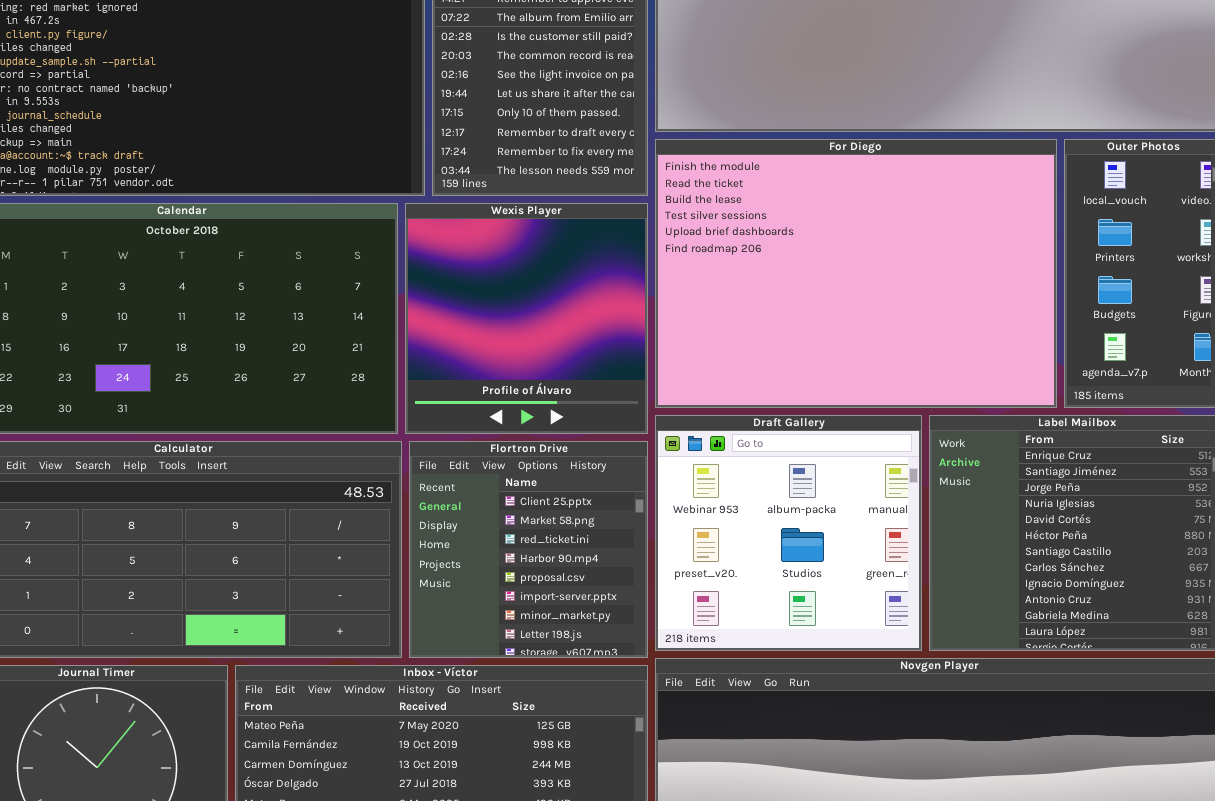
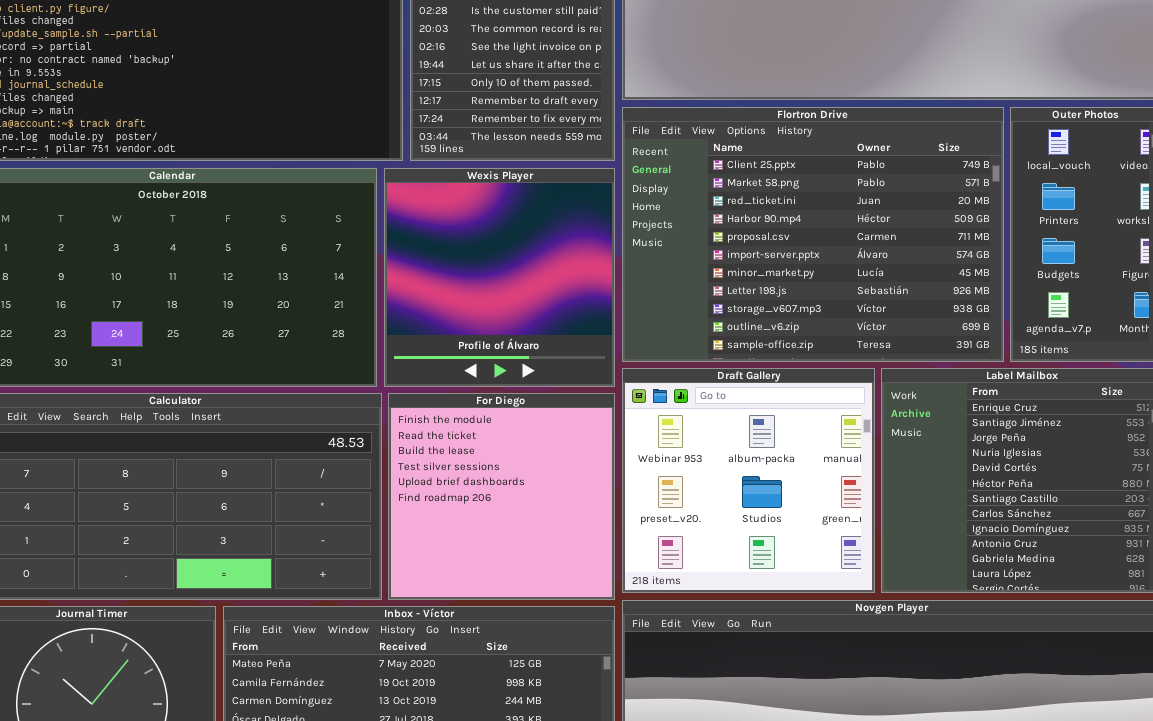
For Diego: [655,139,1057,408] -> [388,393,615,600], moved, resized
Flortron Drive: [409,441,648,658] -> [622,107,1004,362], moved, resized

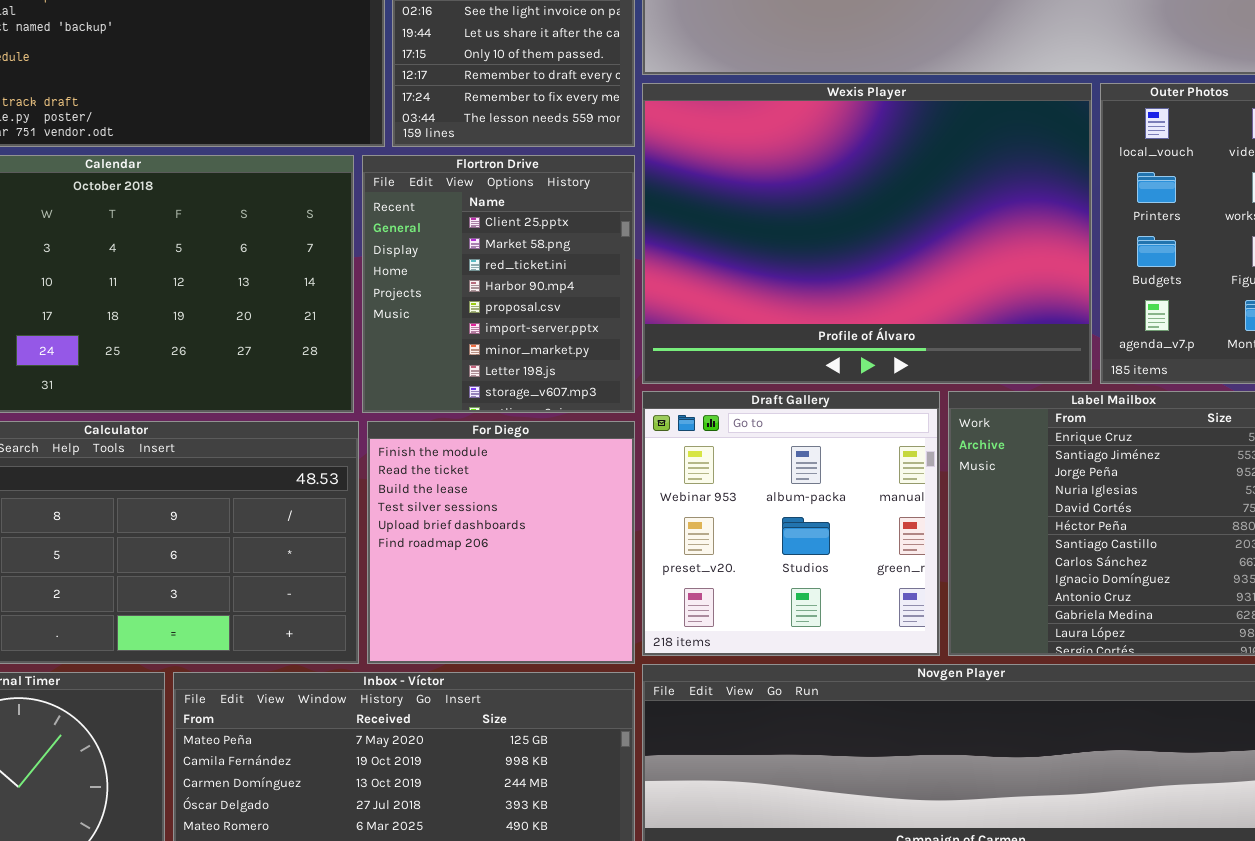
Flortron Drive: [622,107,1004,362] -> [362,155,635,413], moved, resized
Wexis Player: [384,168,615,387] -> [642,83,1092,384], moved, resized

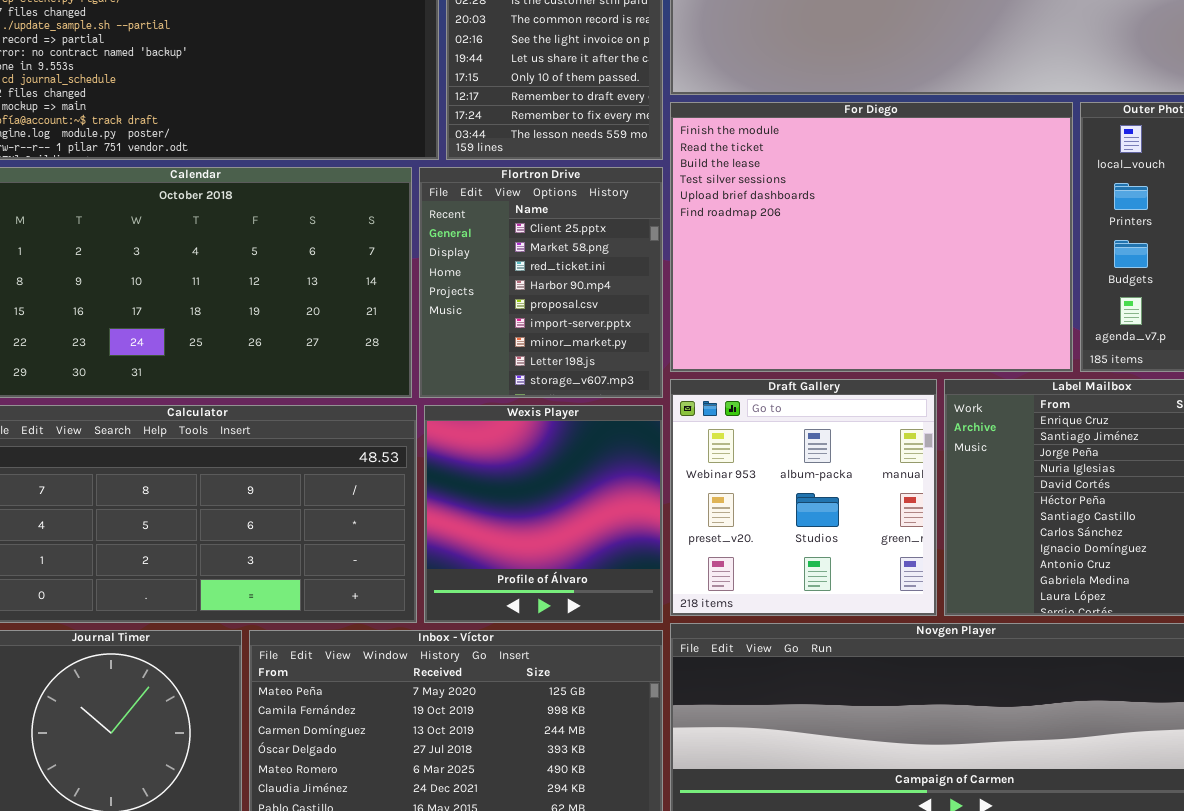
Wexis Player: [642,83,1092,384] -> [424,405,663,623], moved, resized
For Diego: [367,421,635,664] -> [670,102,1073,372], moved, resized

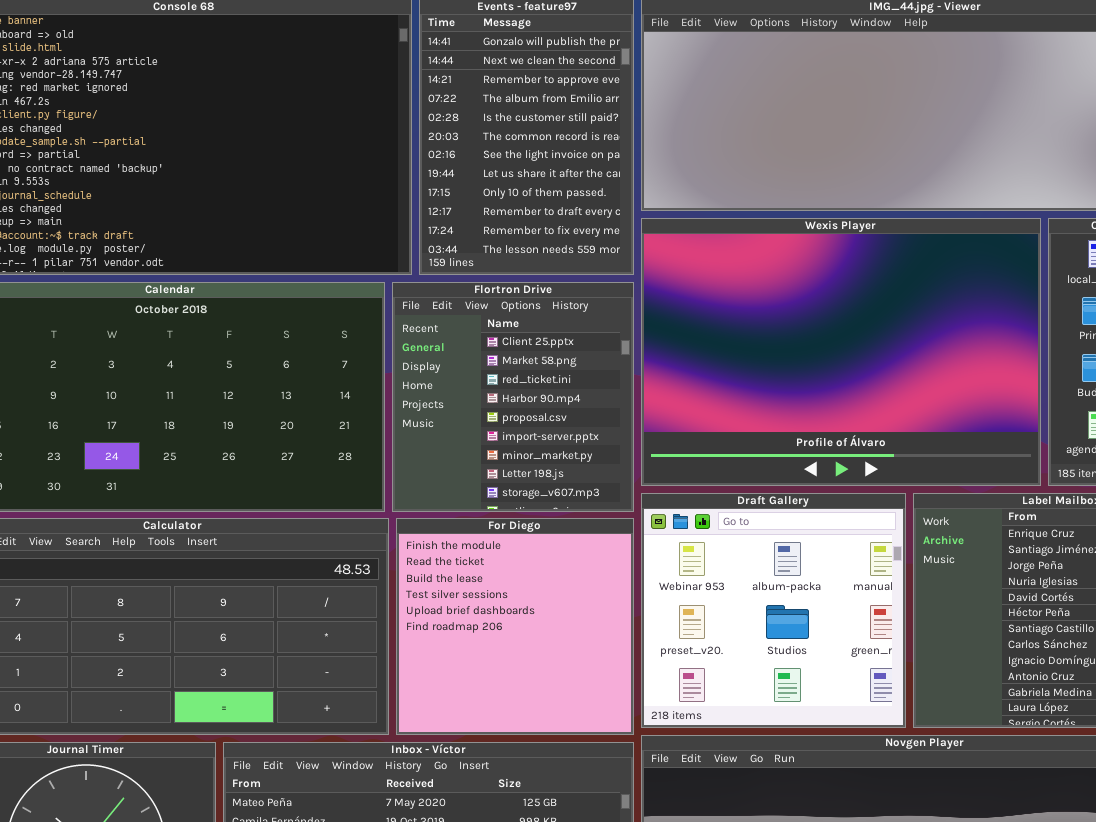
For Diego: [670,102,1073,372] -> [396,518,634,735], moved, resized
Wexis Player: [424,405,663,623] -> [641,218,1041,486], moved, resized

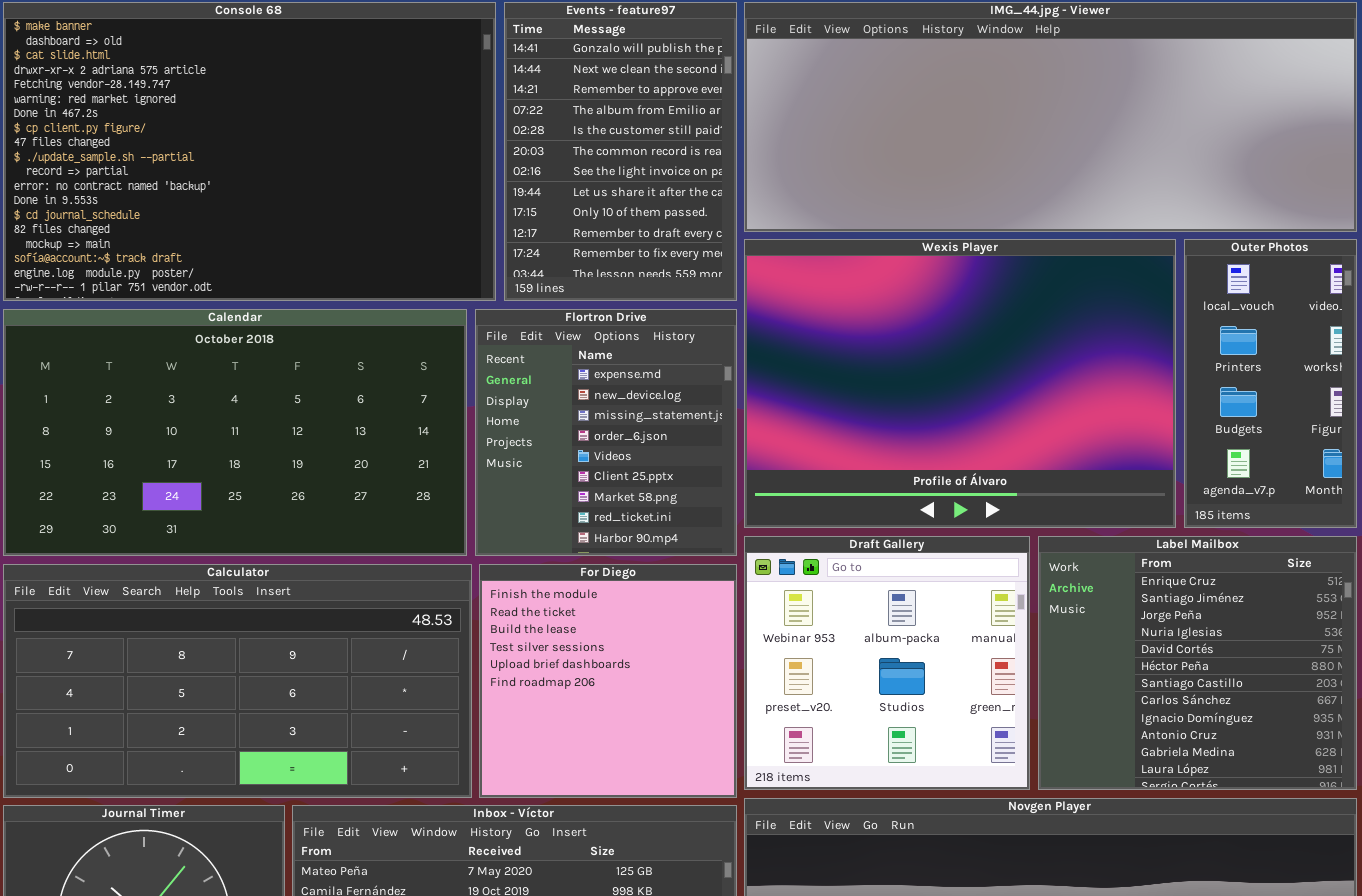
Flortron Drive: [392,282,634,512] -> [475,309,737,556], scrolled up 5 rows

